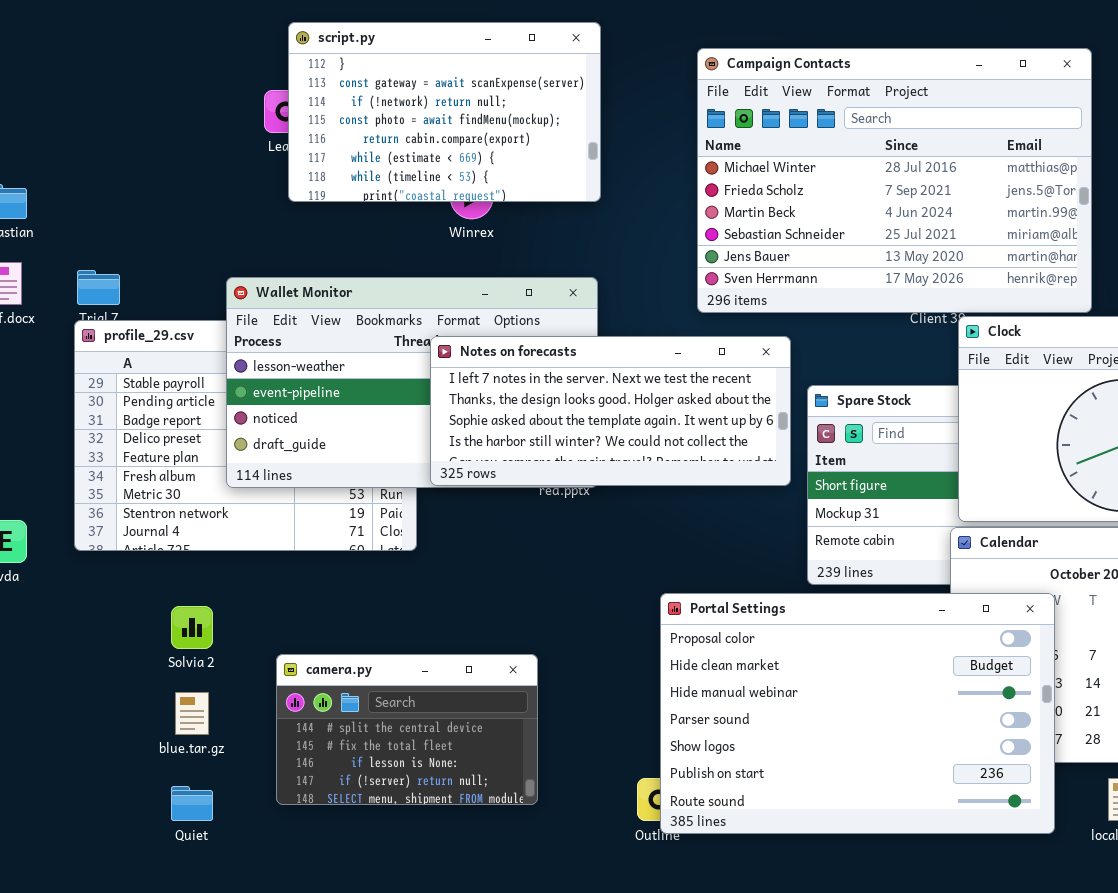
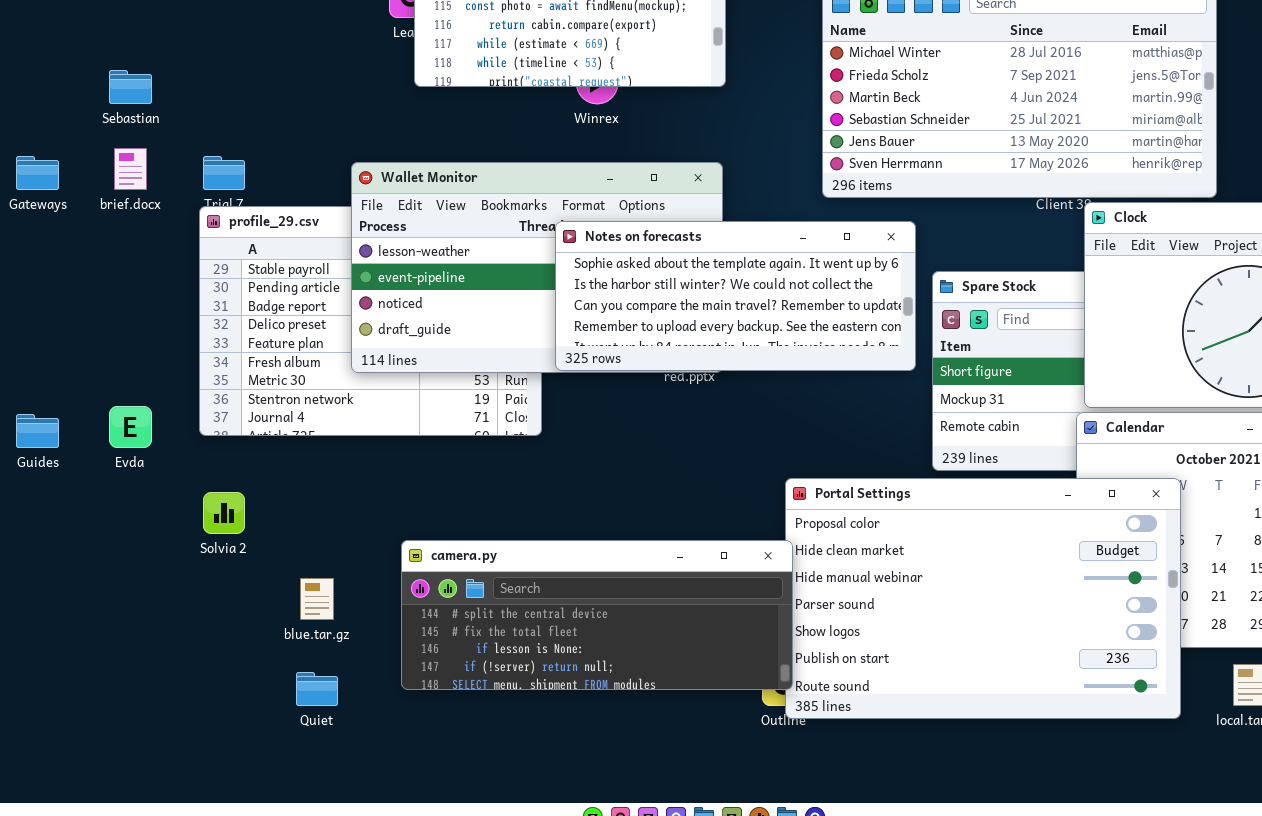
Notes on forecasts: [430,336,791,486] -> [555,221,916,371], scrolled down 2 rows
Solvia 2: [171,606,213,649] -> [203,492,245,534], moved
camera.py: [276,654,538,805] -> [401,540,793,690], resized

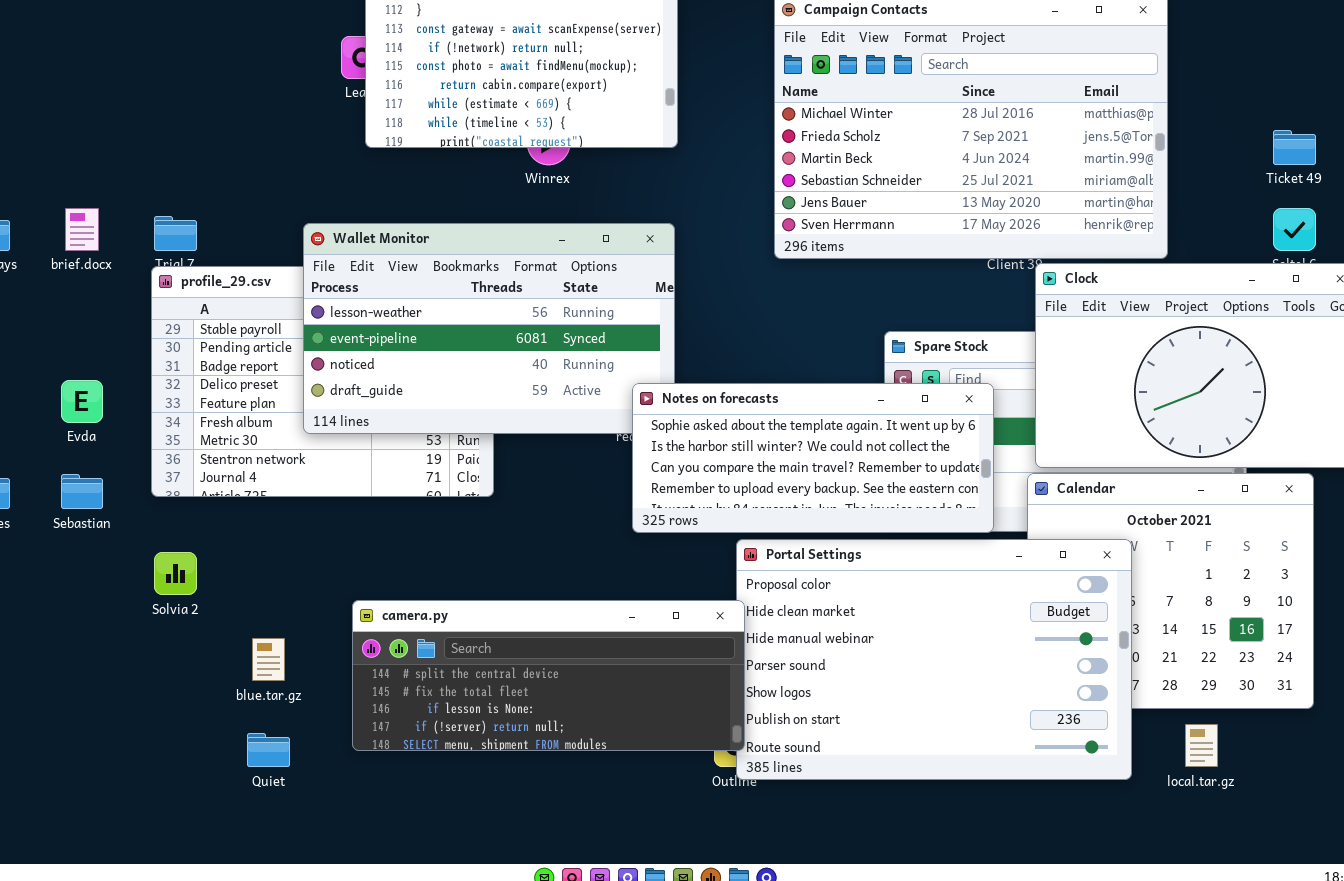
Sebastian: [109,70,152,104] -> [61,474,103,509], moved
Notes on forecasts: [555,221,916,371] -> [632,383,994,533], moved
Evda: [109,406,152,448] -> [61,380,103,423], moved

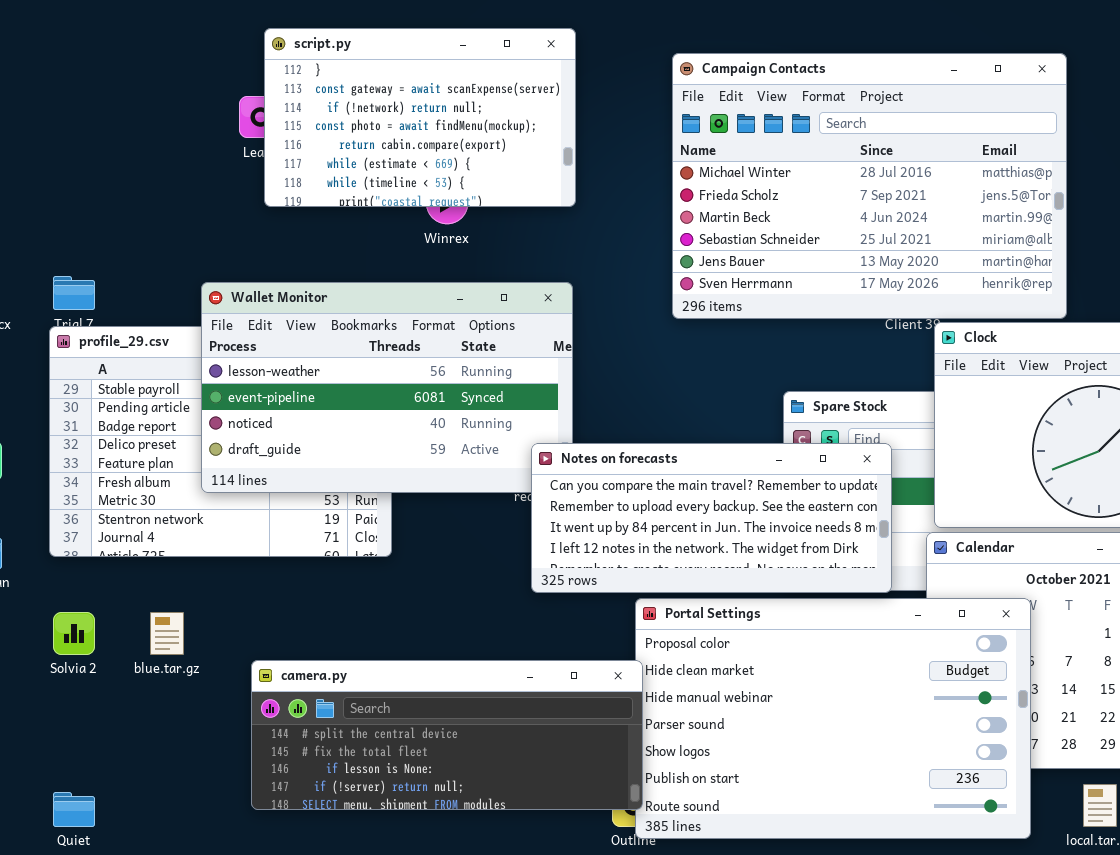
Notes on forecasts: [632,383,994,533] -> [531,443,892,593], scrolled down 2 rows
blue.tar.gz: [252,638,285,681] -> [150,612,184,655], moved
Quiet: [247,733,290,767] -> [53,792,95,827], moved

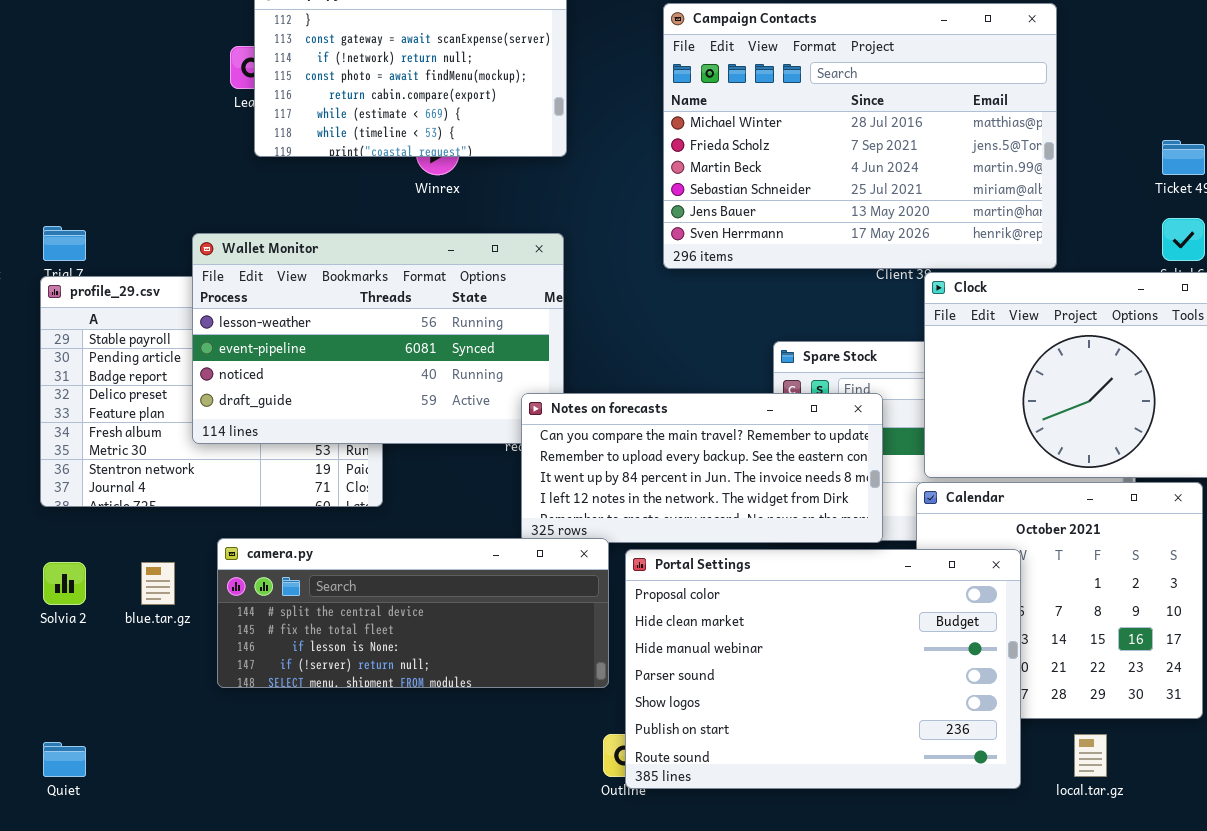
camera.py: [251,660,643,810] -> [217,538,609,688], moved

